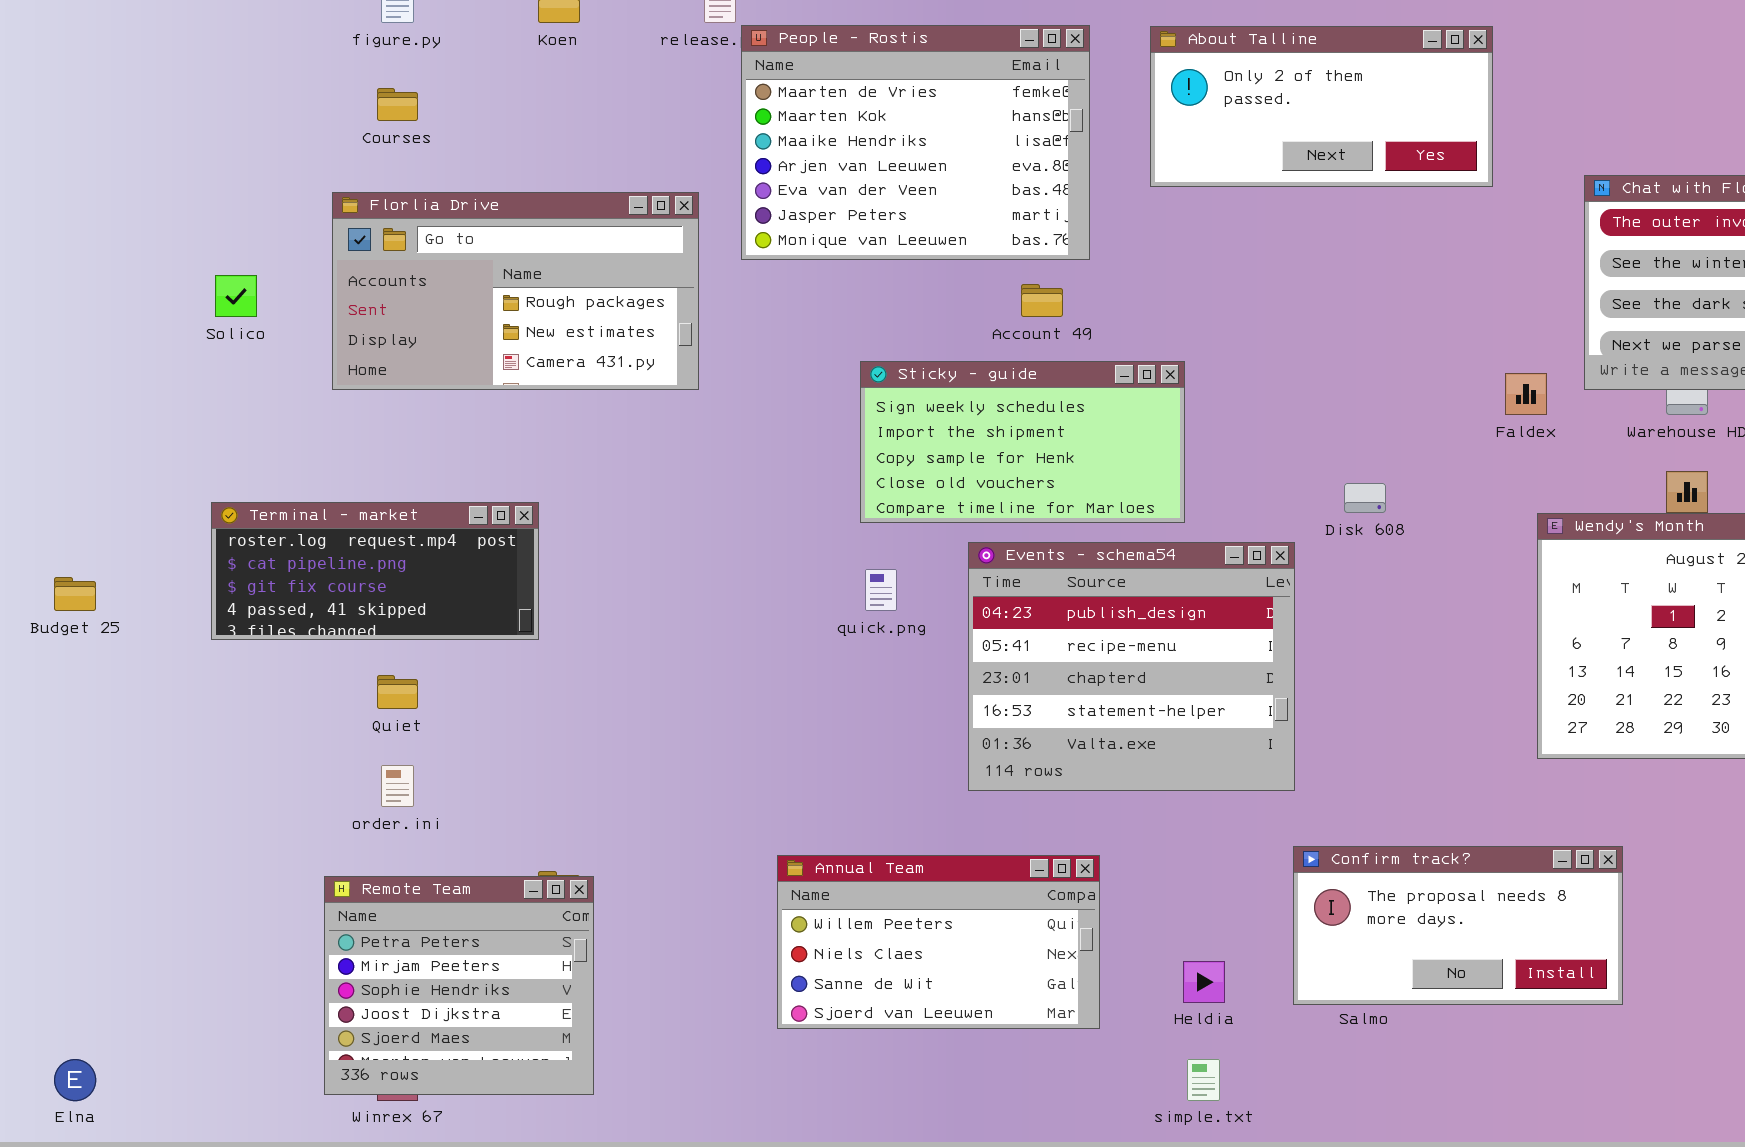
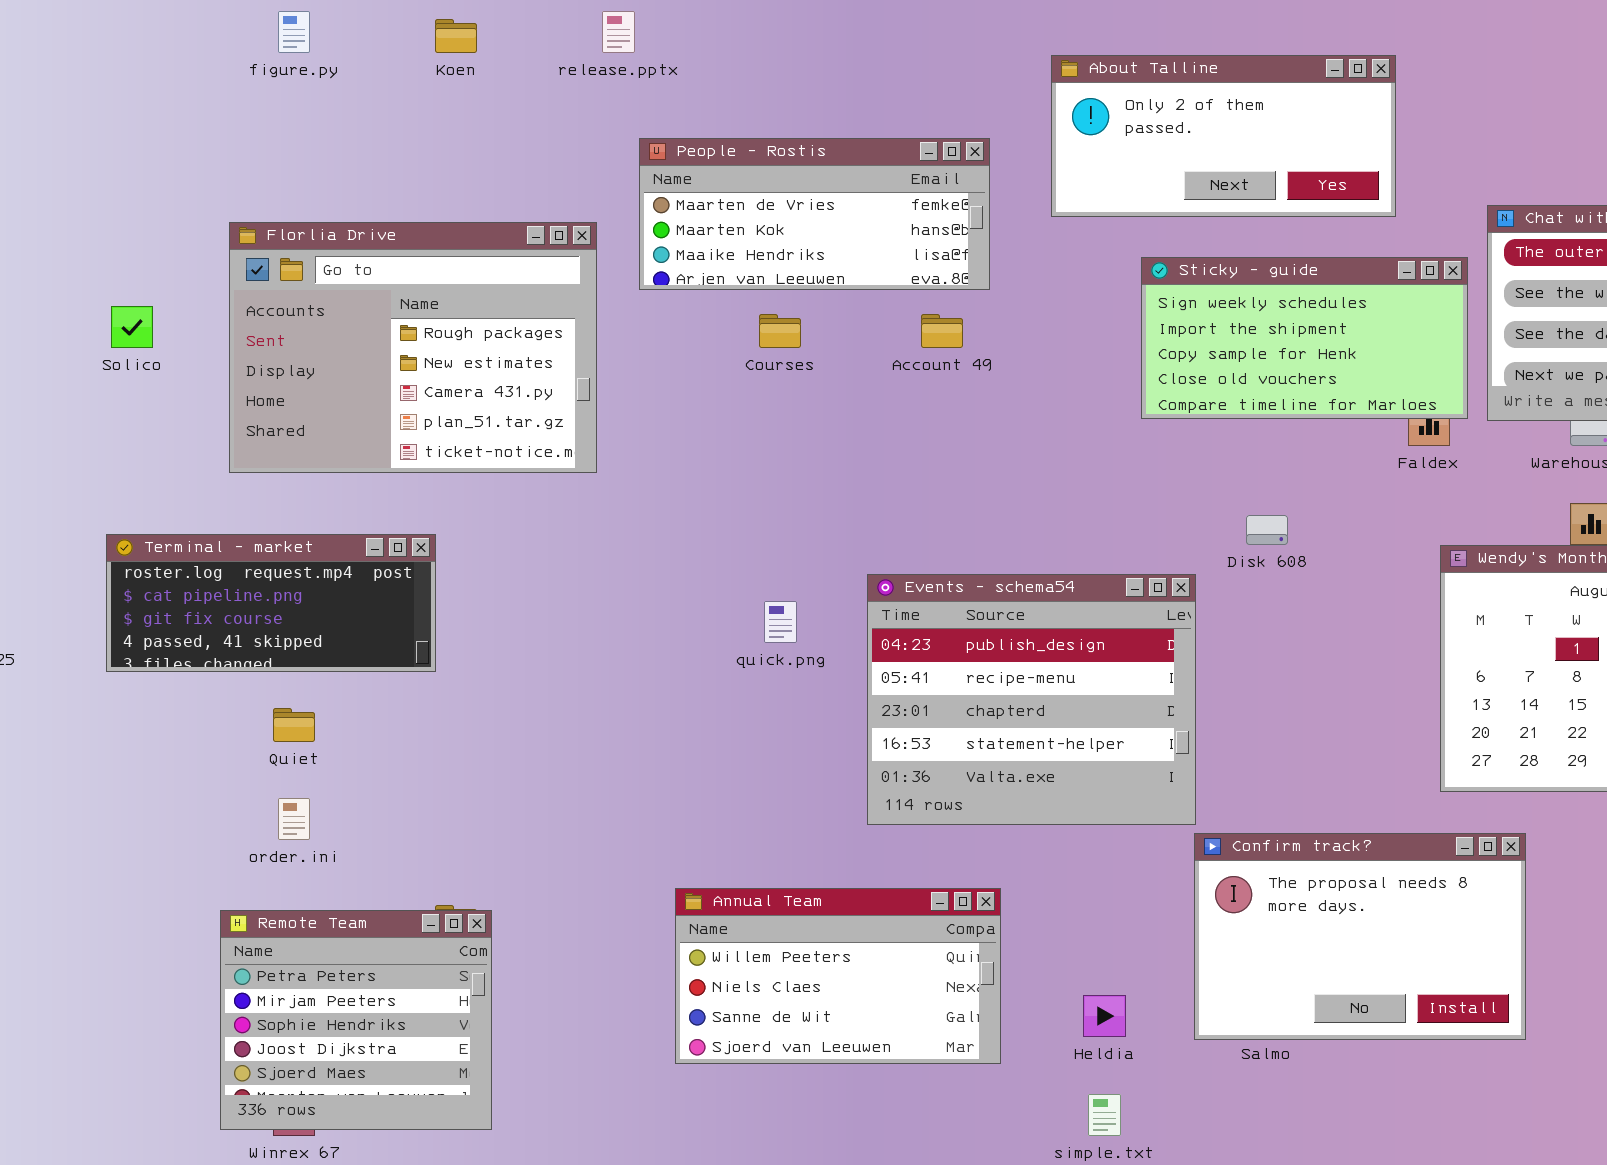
People - Rostis: [741,25,1090,260] -> [639,138,990,290], resized
Courses: [377,88,418,121] -> [759,314,801,348], moved
Florlia Drive: [332,192,699,390] -> [229,222,597,473], resized
Sticky - guide: [860,361,1185,523] -> [1141,257,1468,419], moved
Confirm track?: [1293,846,1623,1005] -> [1194,833,1526,1040], resized

